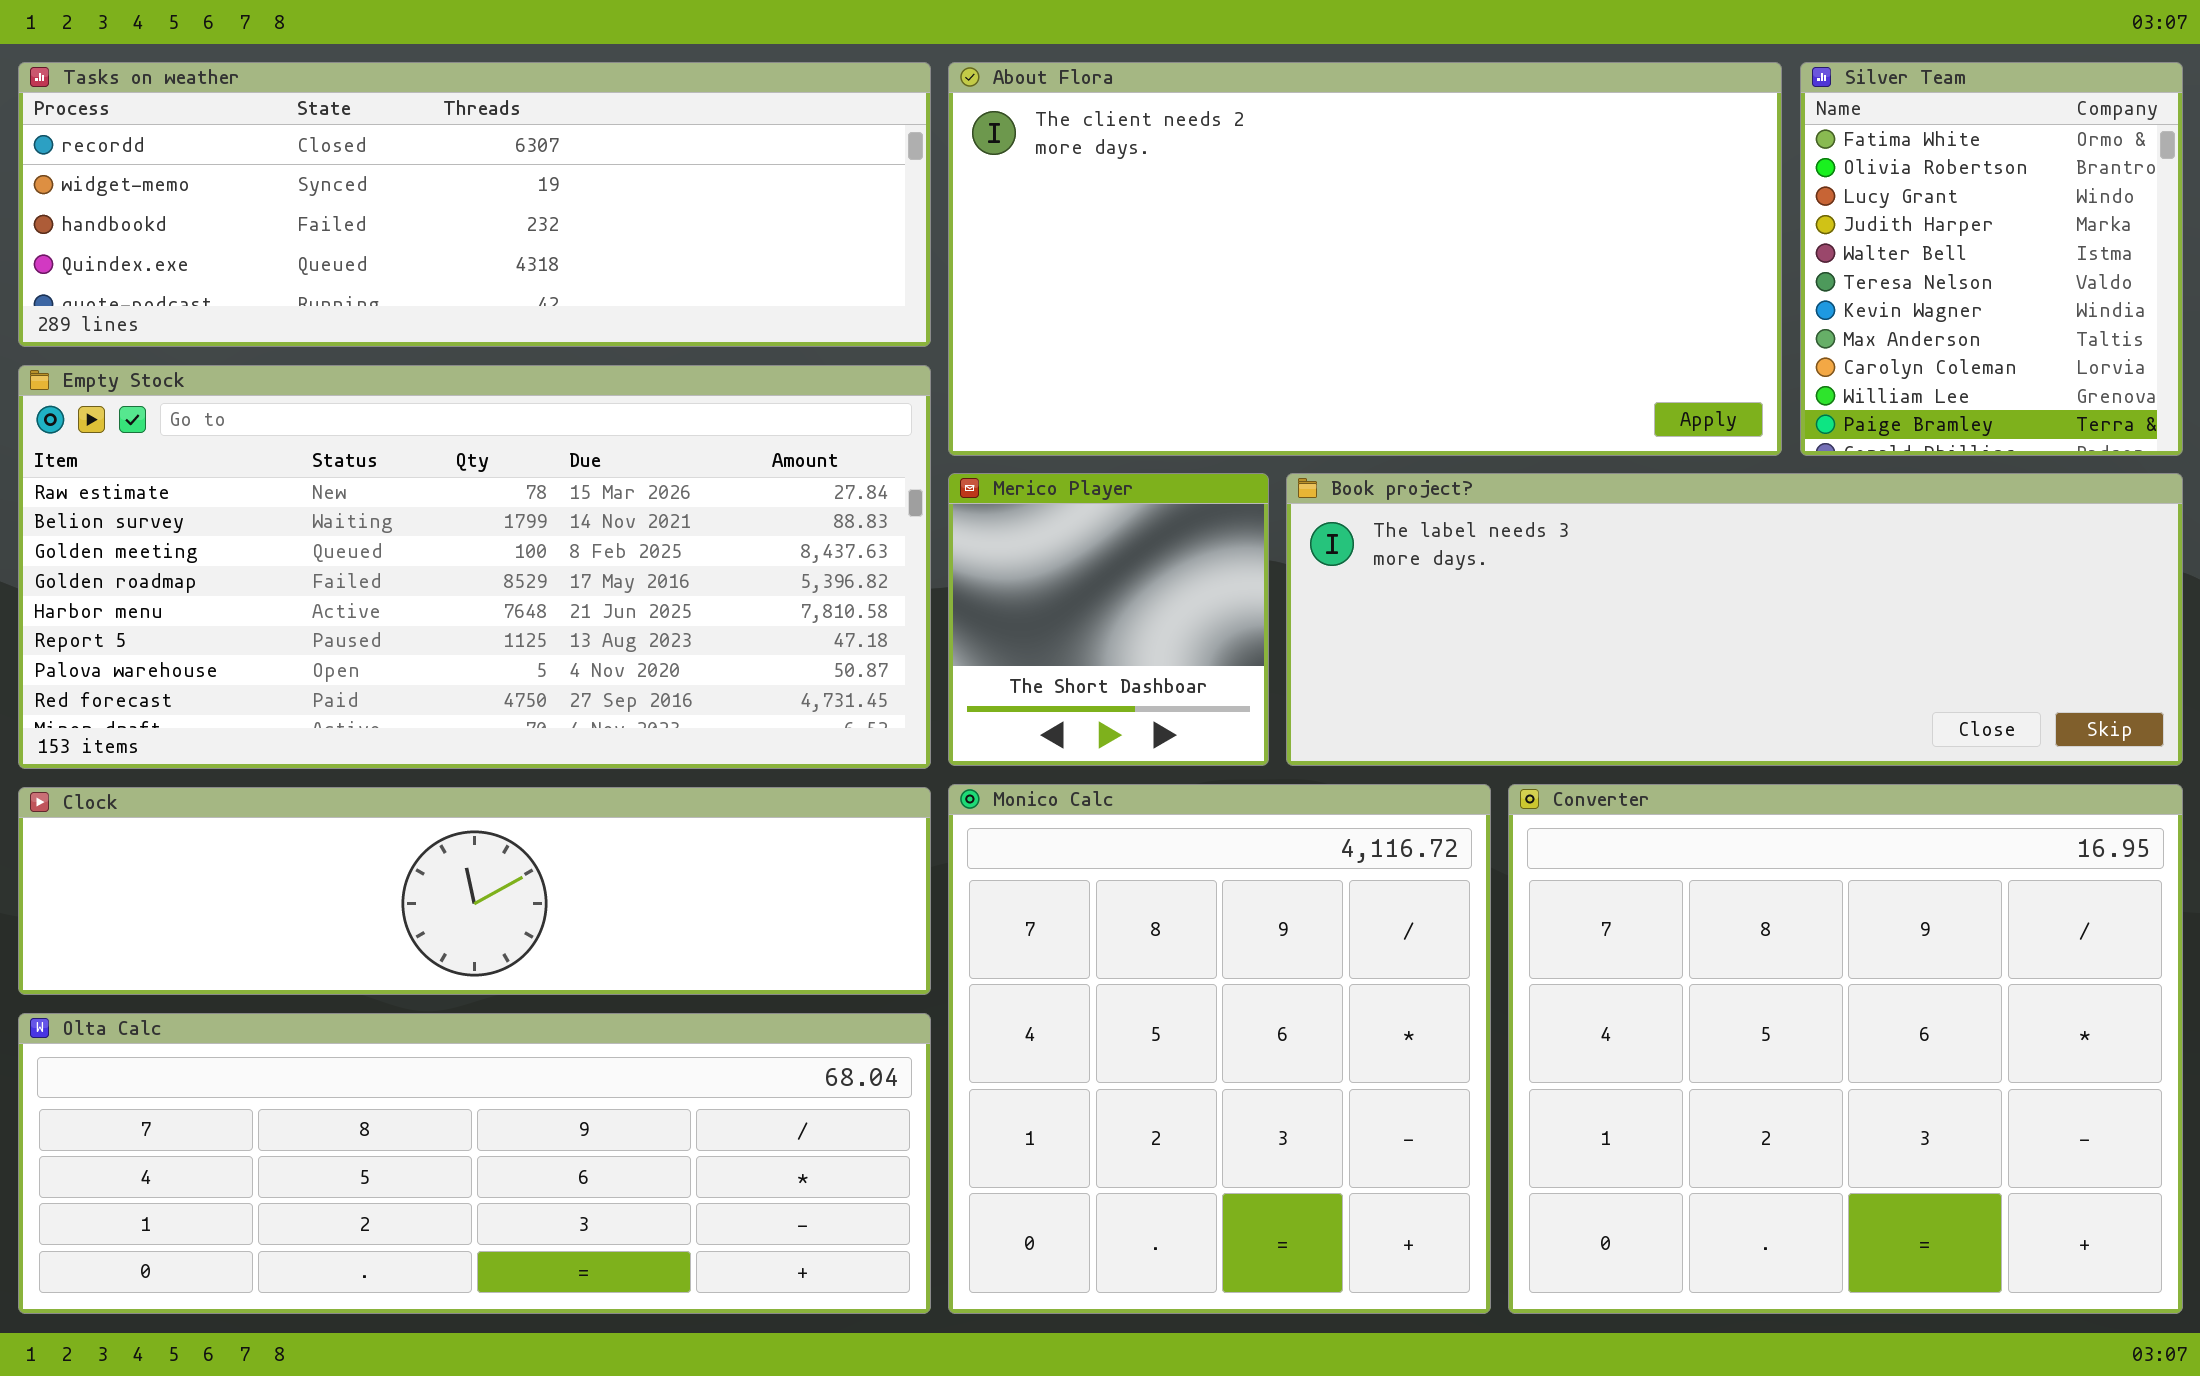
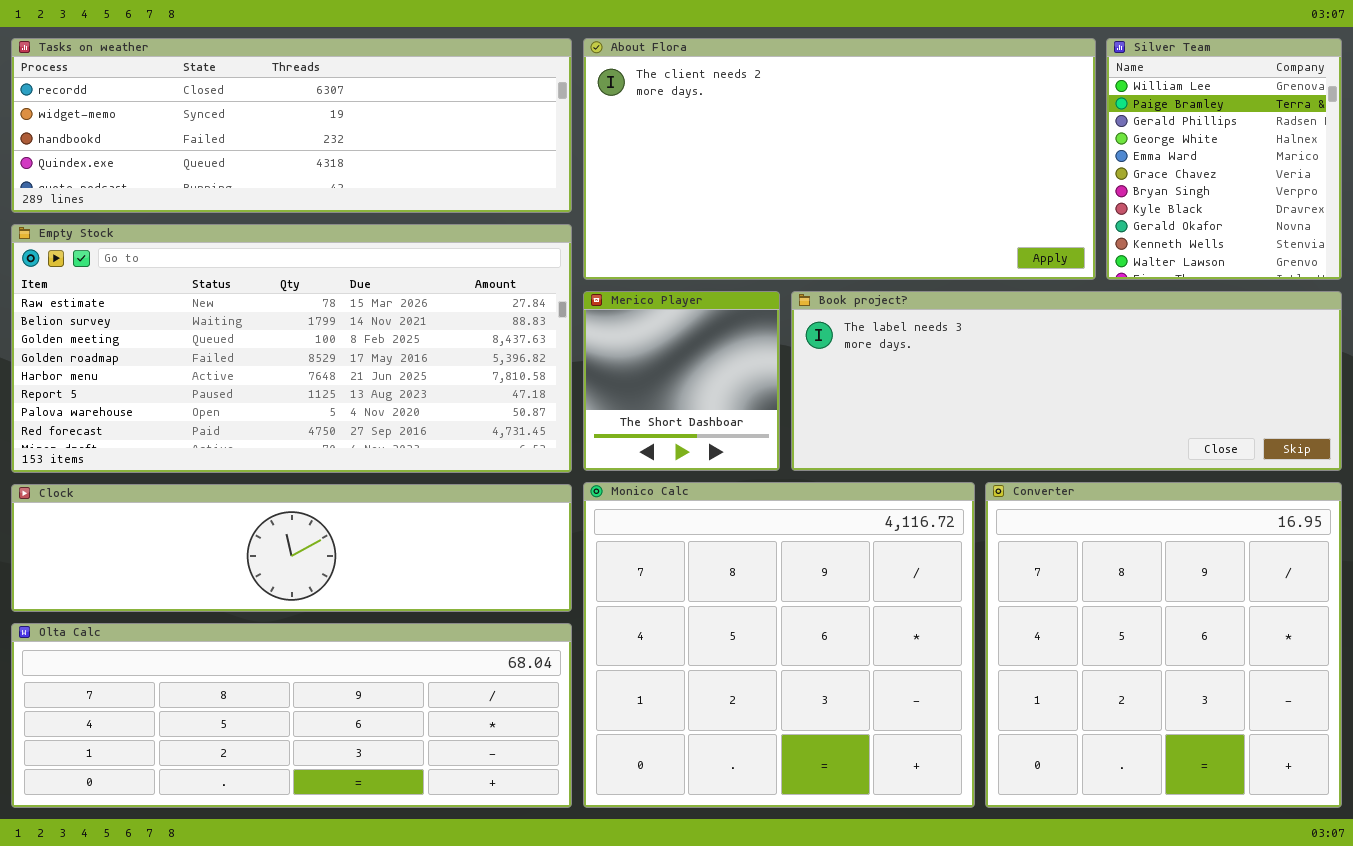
Silver Team: [1800,62,2183,456] -> [1106,38,1342,280], scrolled down 9 rows
Monico Calc: [948,784,1491,1314] -> [583,482,975,808], resized
Converter: [1508,784,2183,1314] -> [985,482,1342,808], resized

